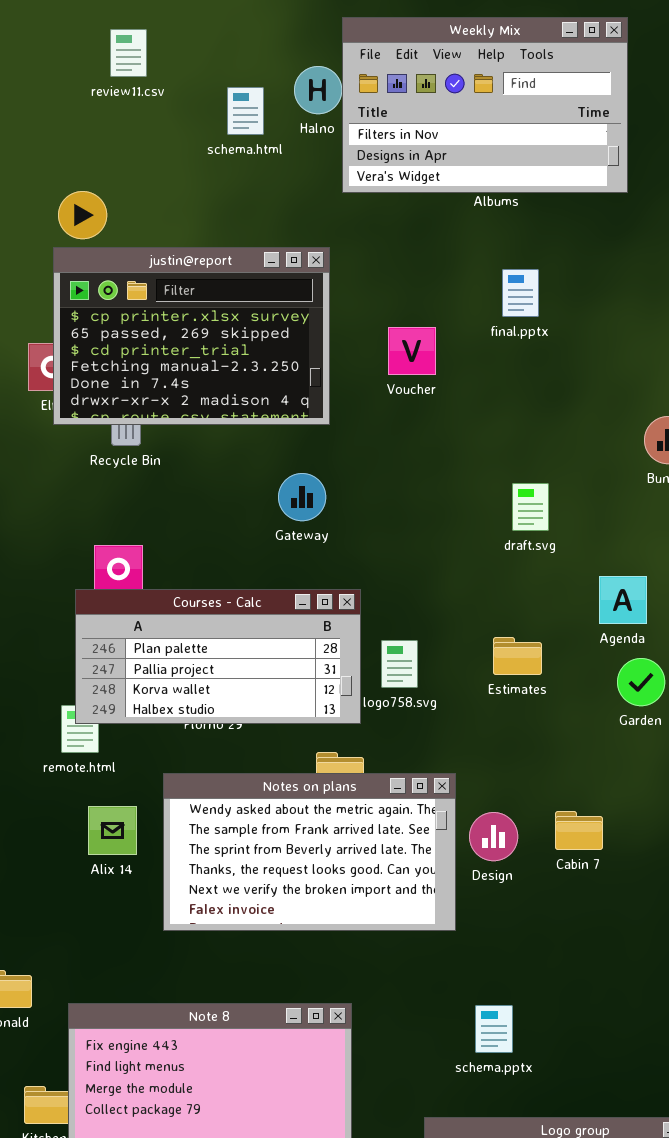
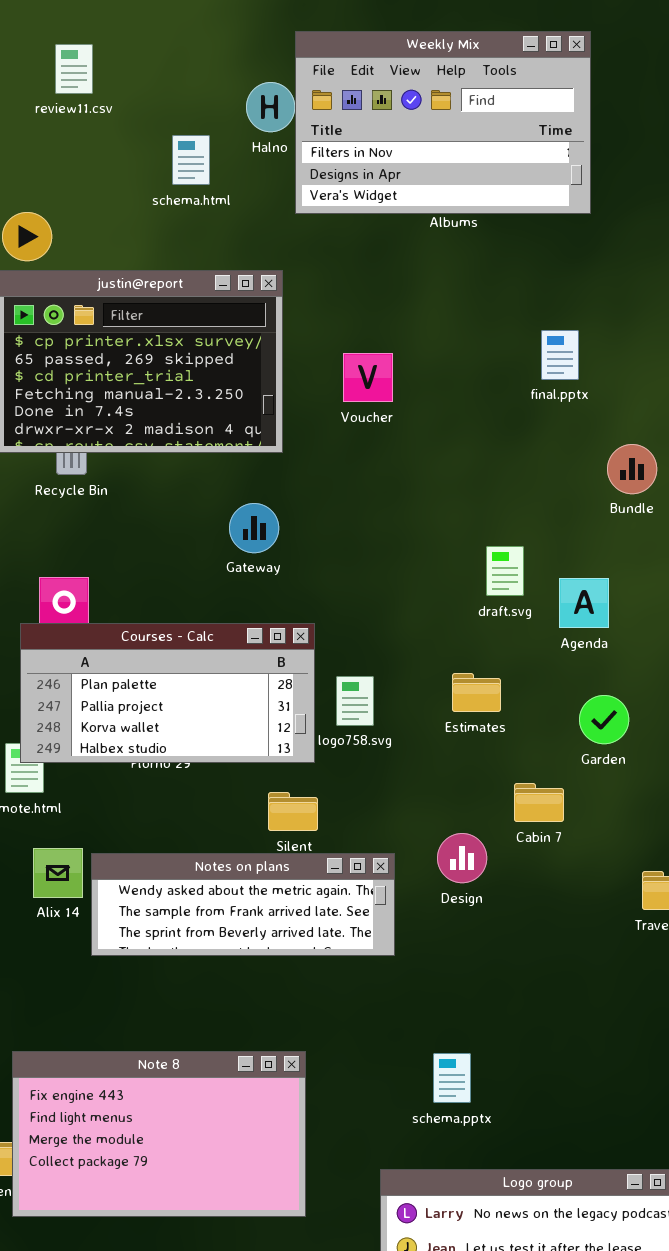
schema.html: [227,87,264,135] -> [172,135,210,185], moved
final.pptx: [502,269,539,317] -> [541,330,579,380], moved
draft.svg: [512,483,549,531] -> [486,546,524,596], moved
Agenda: [599,576,647,624] -> [559,578,609,628], moved
Notes on plans: [163,773,456,931] -> [91,853,395,956], moved, resized
Cabin 7: [555,811,603,850] -> [514,783,564,822], moved
Design: [469,812,518,861] -> [437,833,487,883], moved

